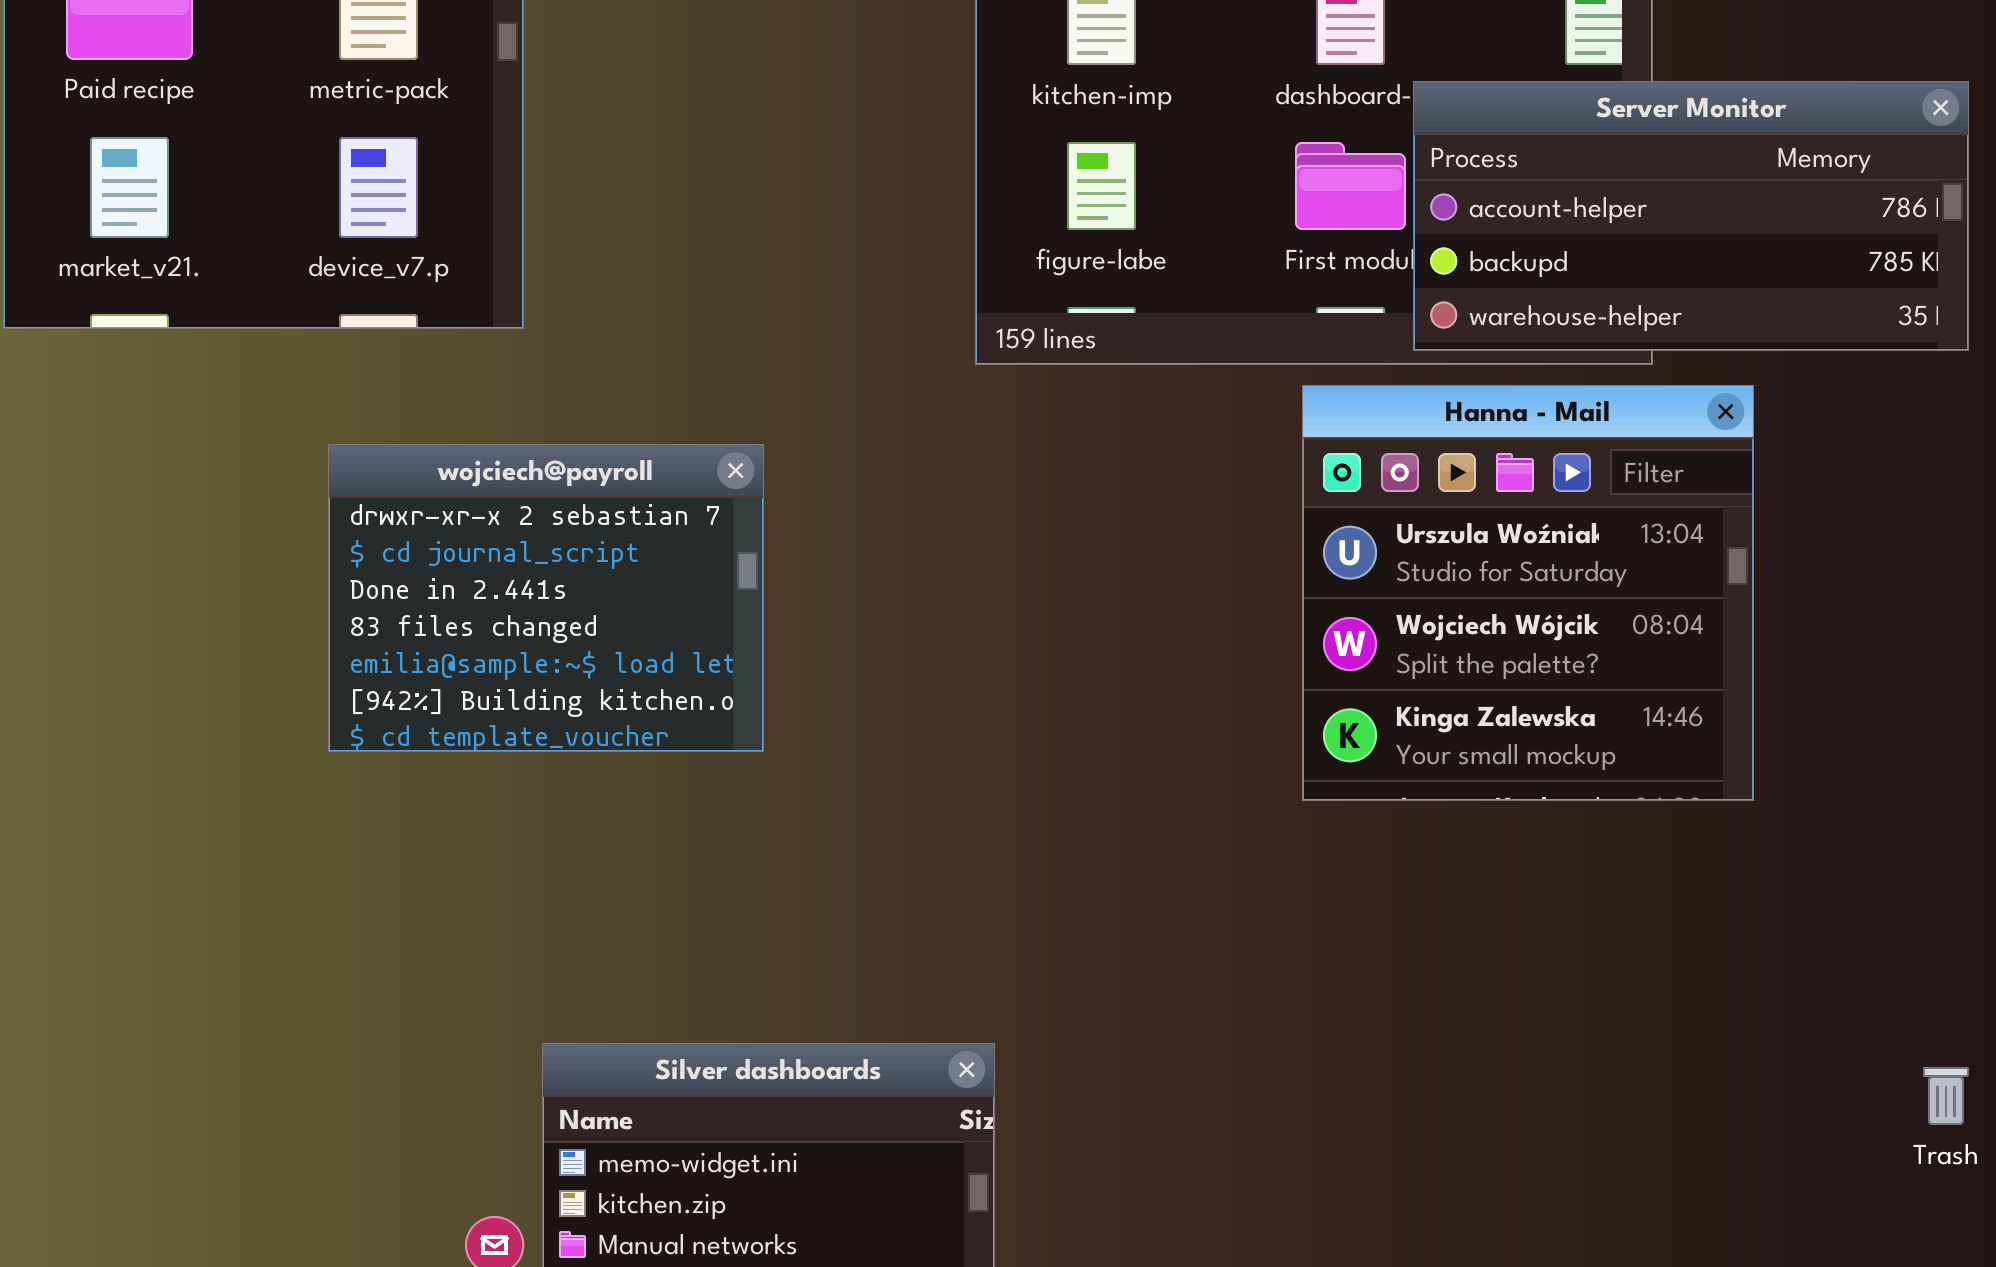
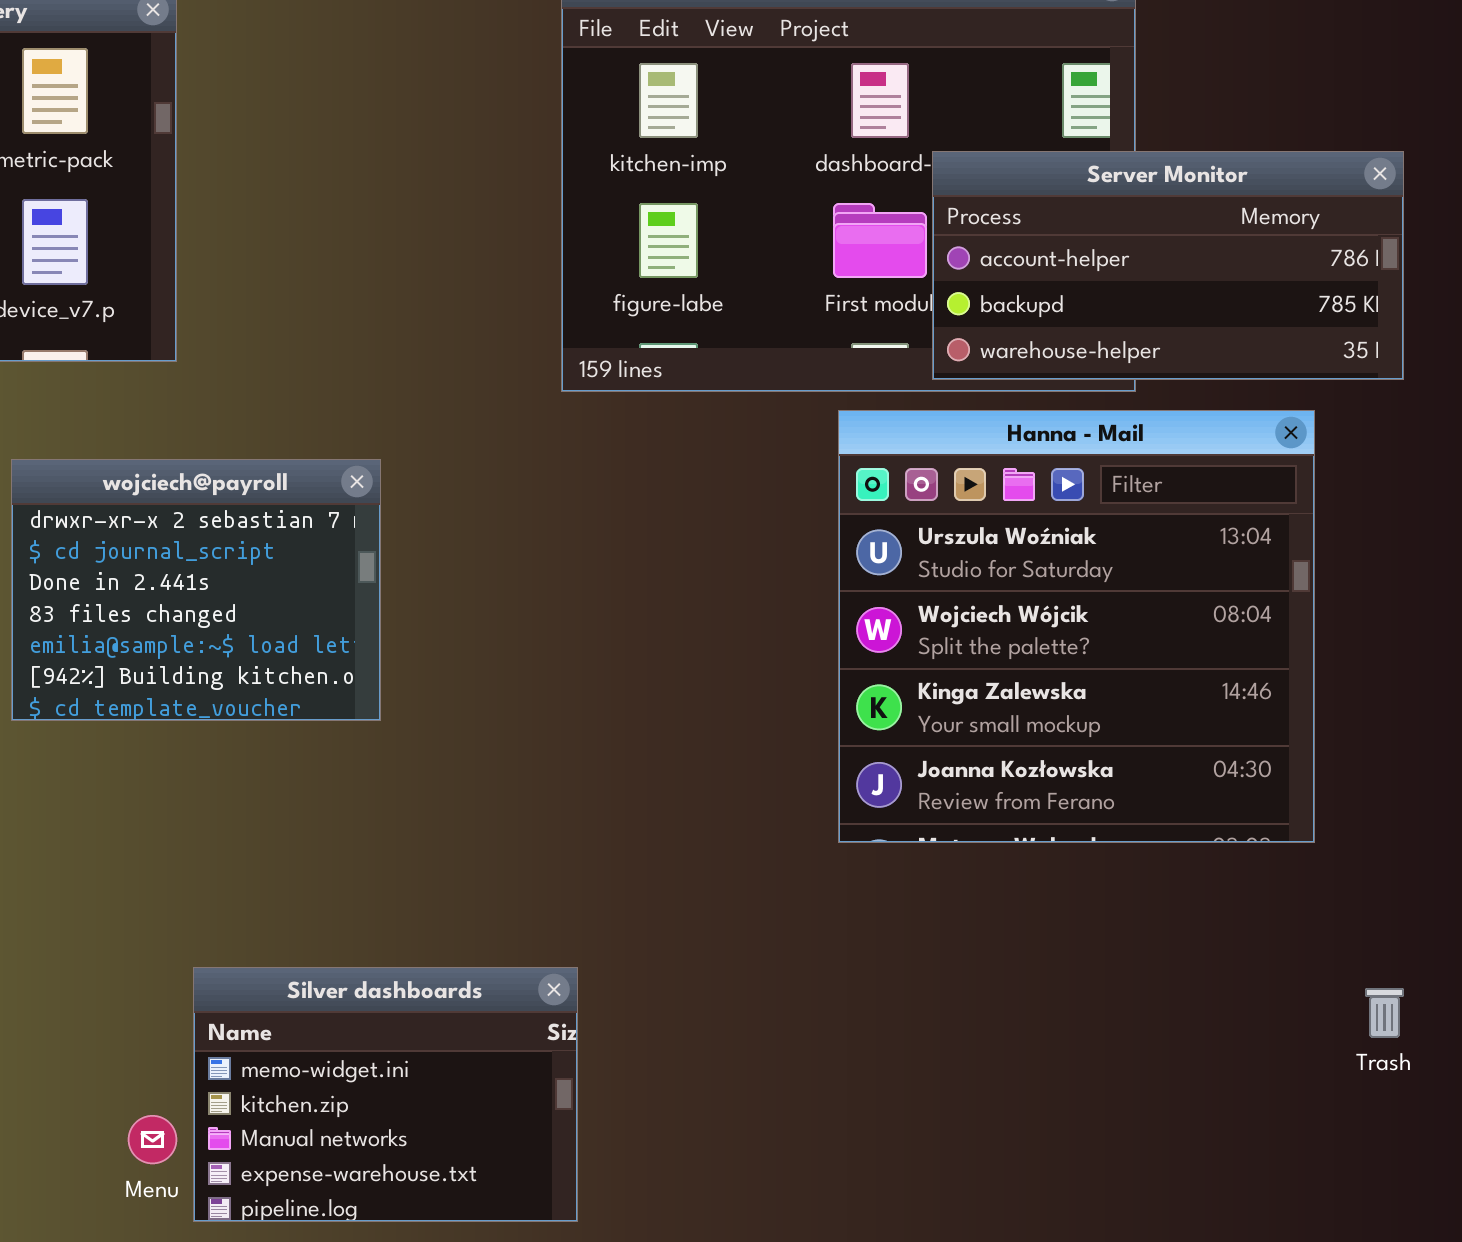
Hanna - Mail: [1302,385,1754,801] -> [838,410,1315,843], resized

